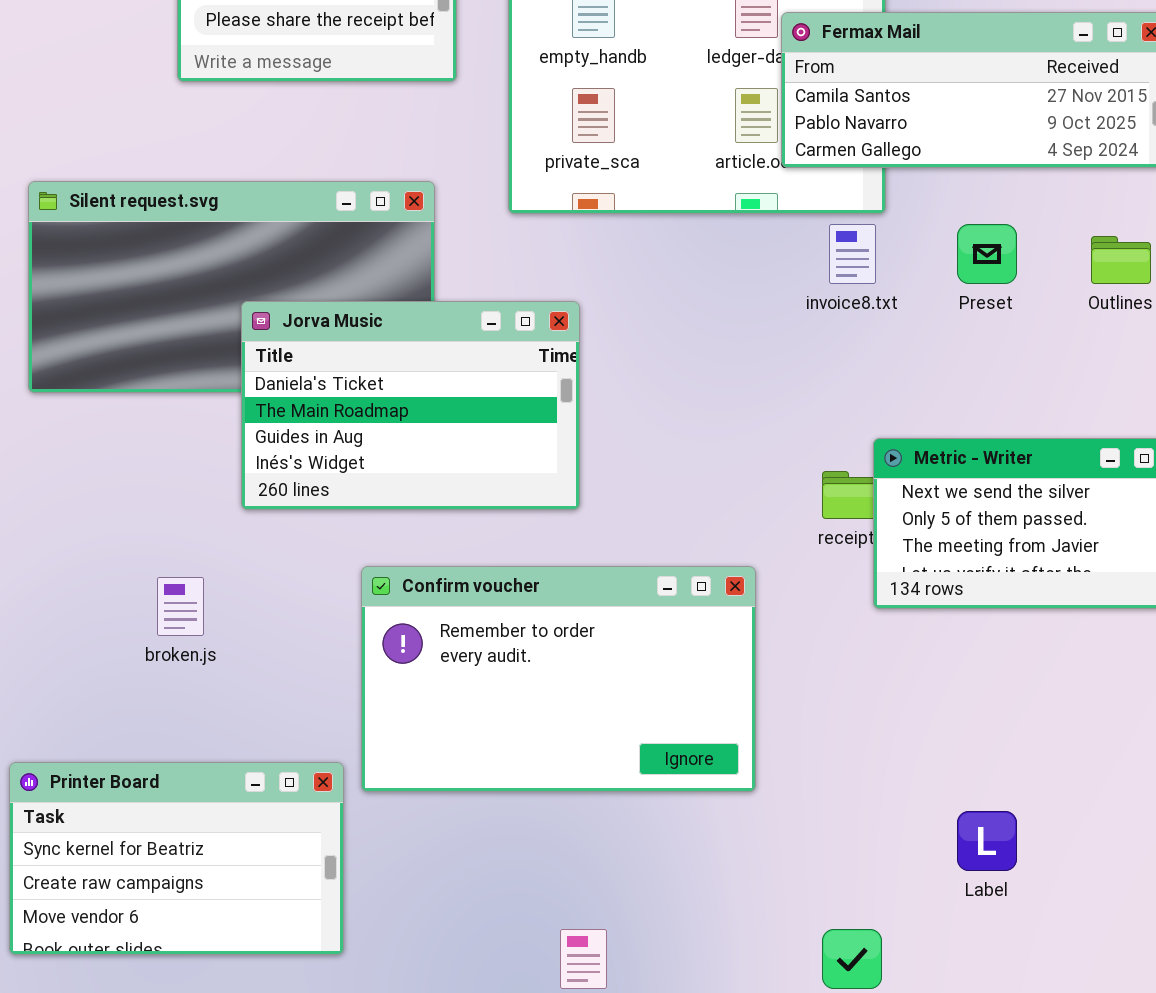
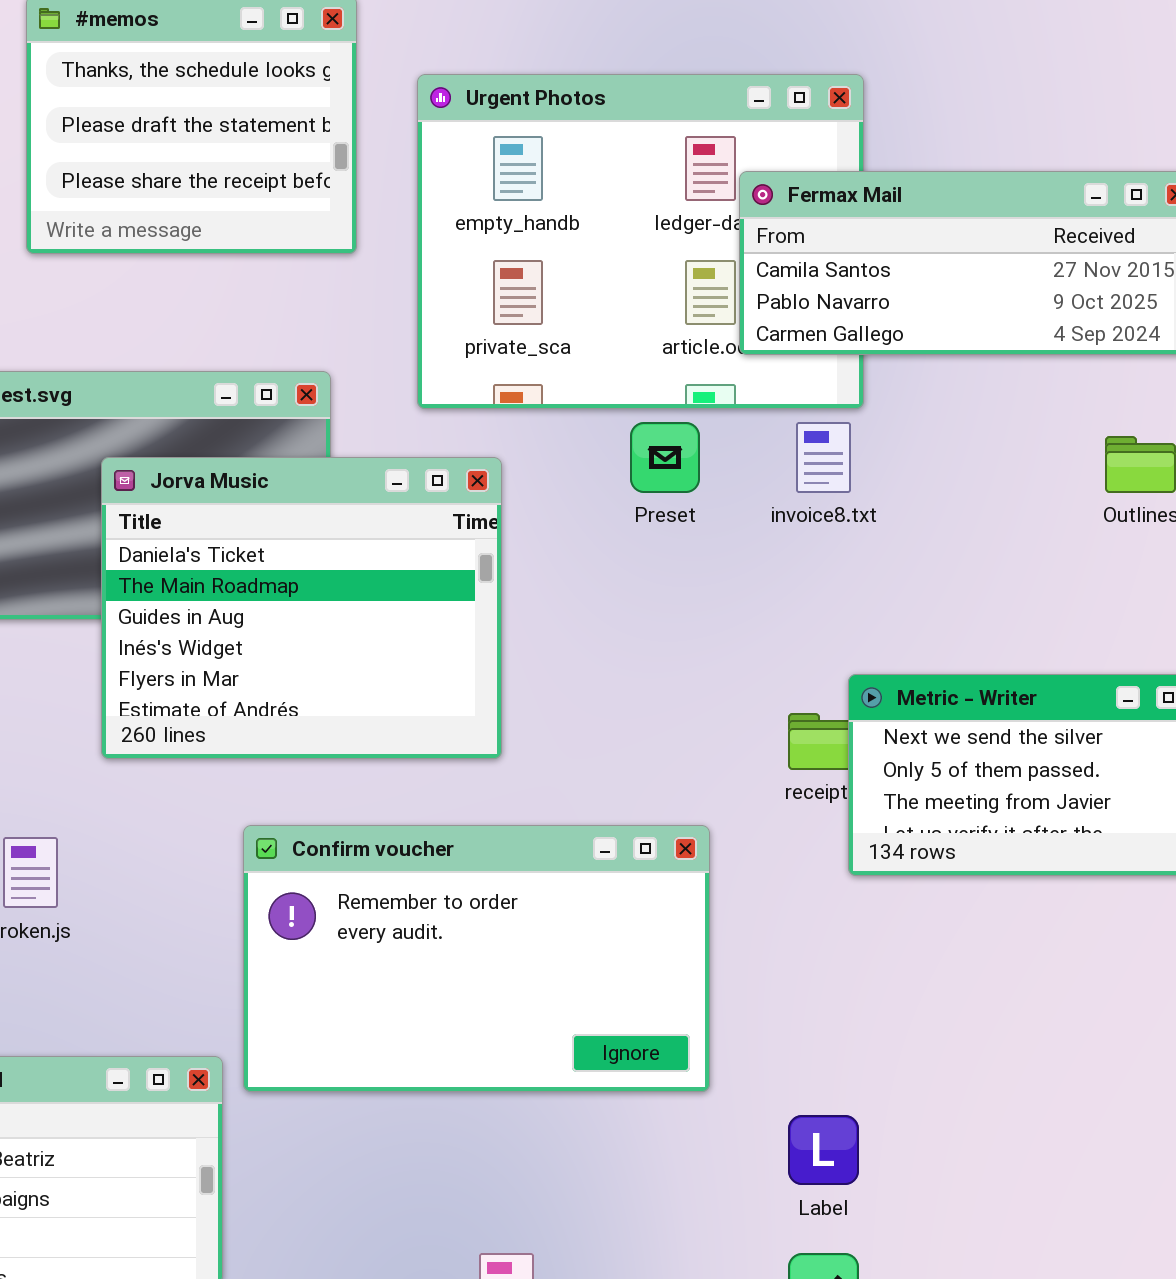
Preset: [957,224,1017,284] -> [630,422,700,493], moved
Jorva Music: [241,301,580,510] -> [101,457,502,759], resized
Label: [957,811,1017,871] -> [788,1115,859,1185], moved

